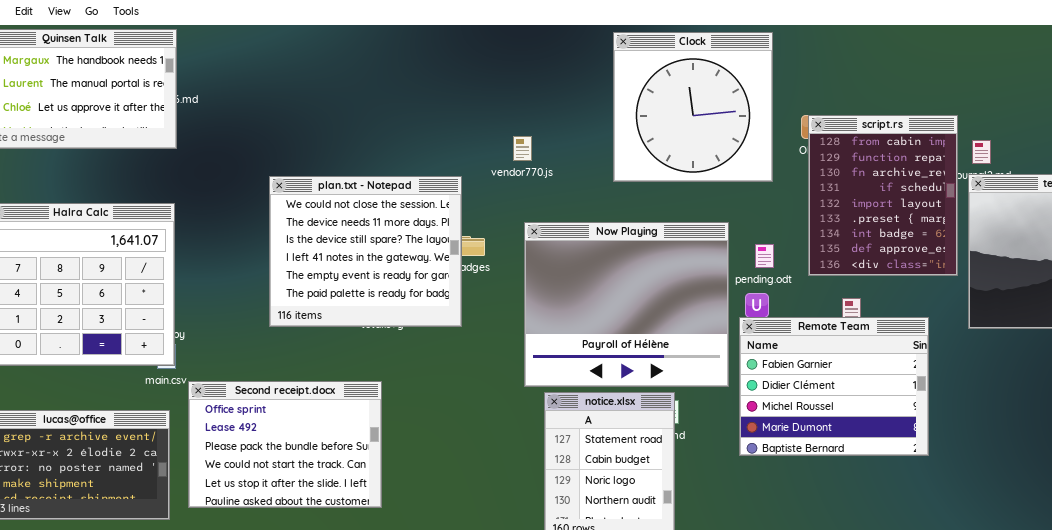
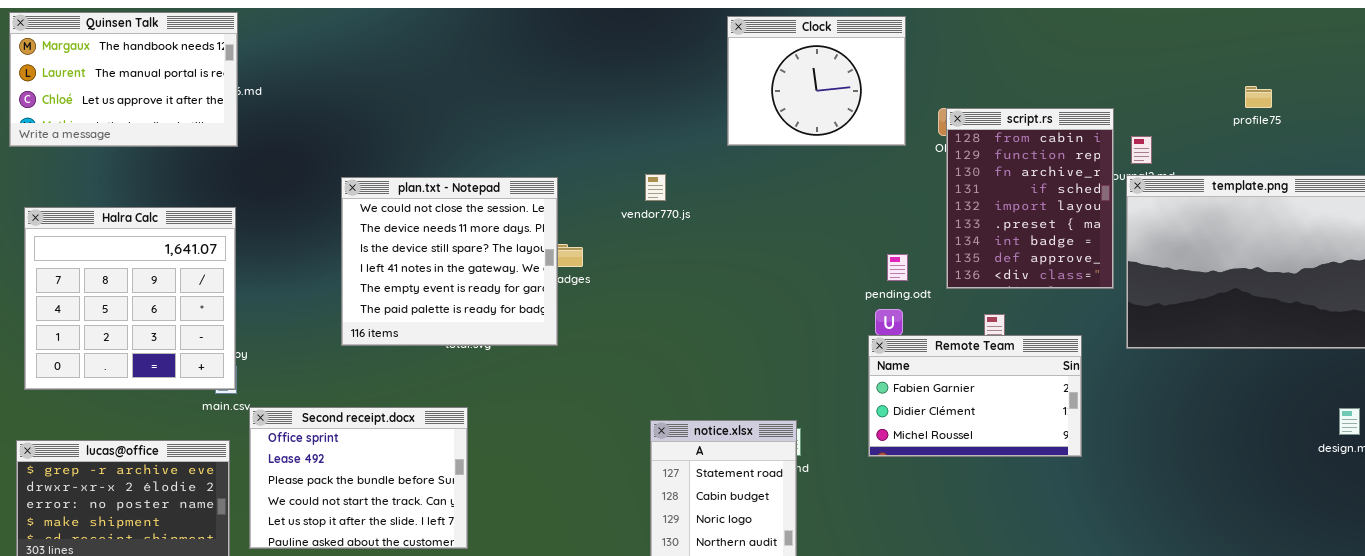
Clock: [613,32,773,182] -> [727,16,906,146], resized
vendor770.js: [513,136,532,161] -> [645,174,666,201], moved
Now Playing: [524,222,729,387] -> none, closed
Remote Team: [739,317,929,456] -> [868,335,1082,457], resized

